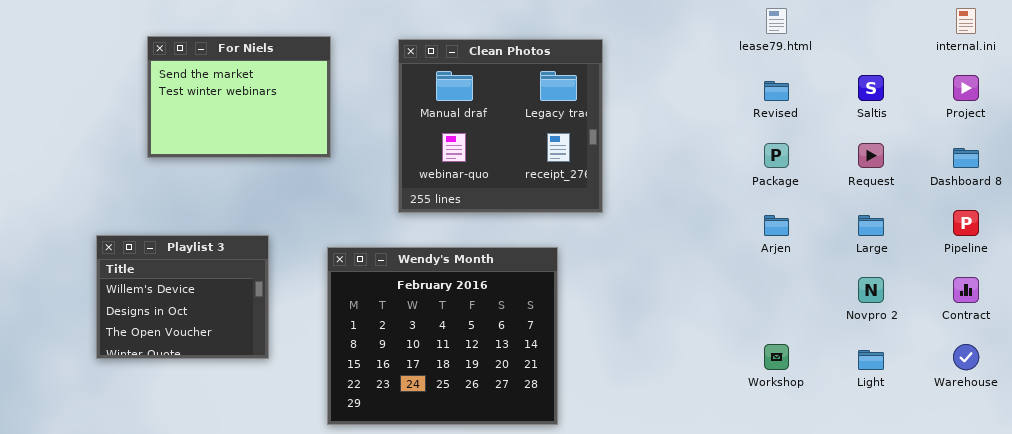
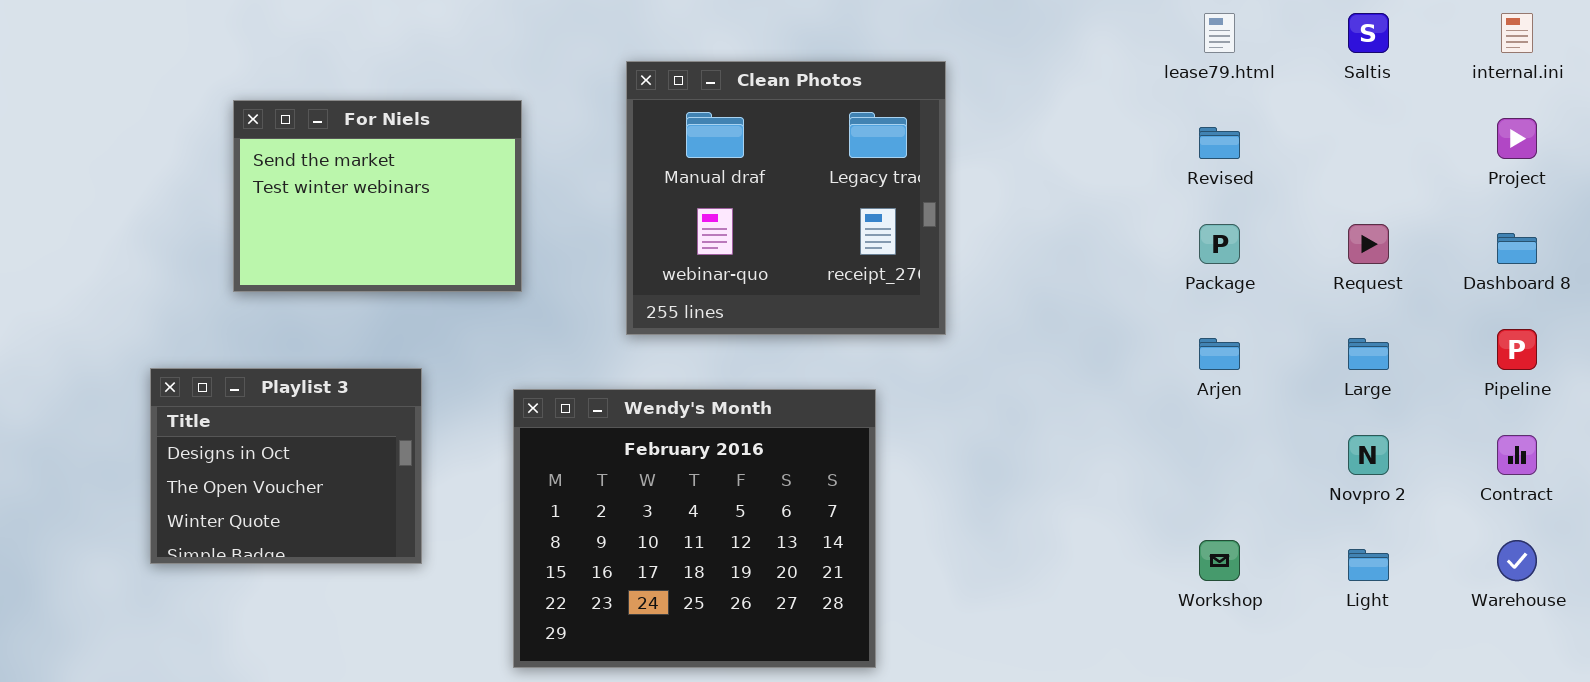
For Niels: [147,36,331,158] -> [233,100,522,292], moved
Saltis: [858,75,884,101] -> [1348,13,1389,53], moved
Playlist 3: [96,235,269,359] -> [150,368,422,564], scrolled down 1 row

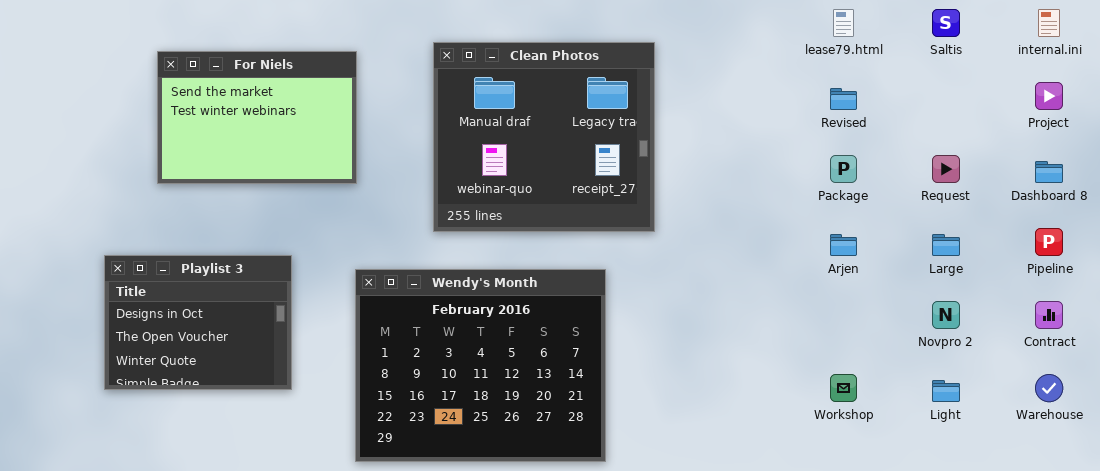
For Niels: [233,100,522,292] -> [157,51,357,184], moved

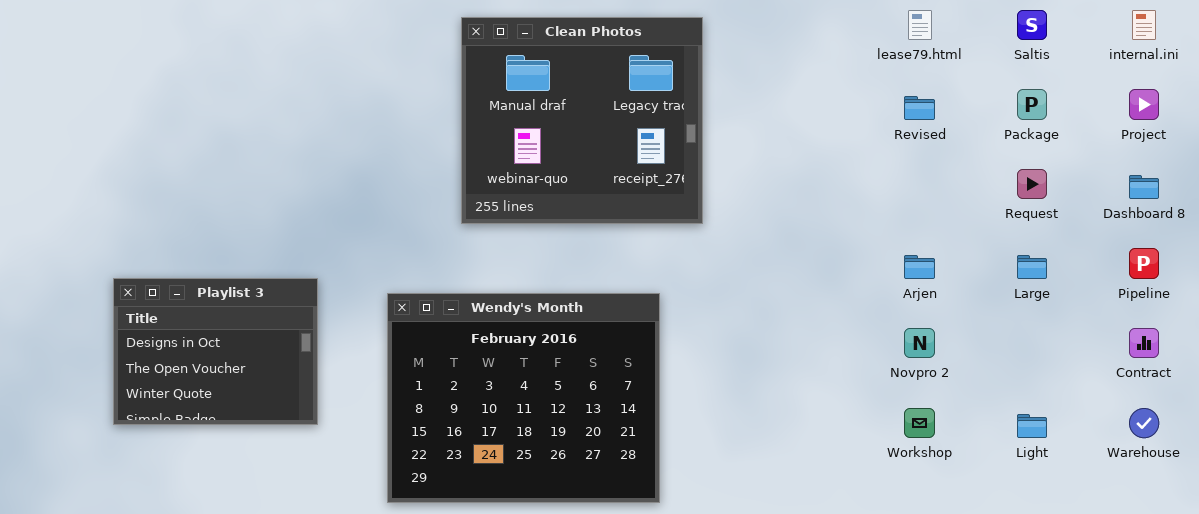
Clean Photos: [433,42,655,232] -> [461,17,703,224], moved
For Niels: [157,51,357,184] -> none, closed
Package: [830,155,857,183] -> [1017,89,1047,120], moved
Novpro 2: [932,301,960,329] -> [904,328,935,358], moved

